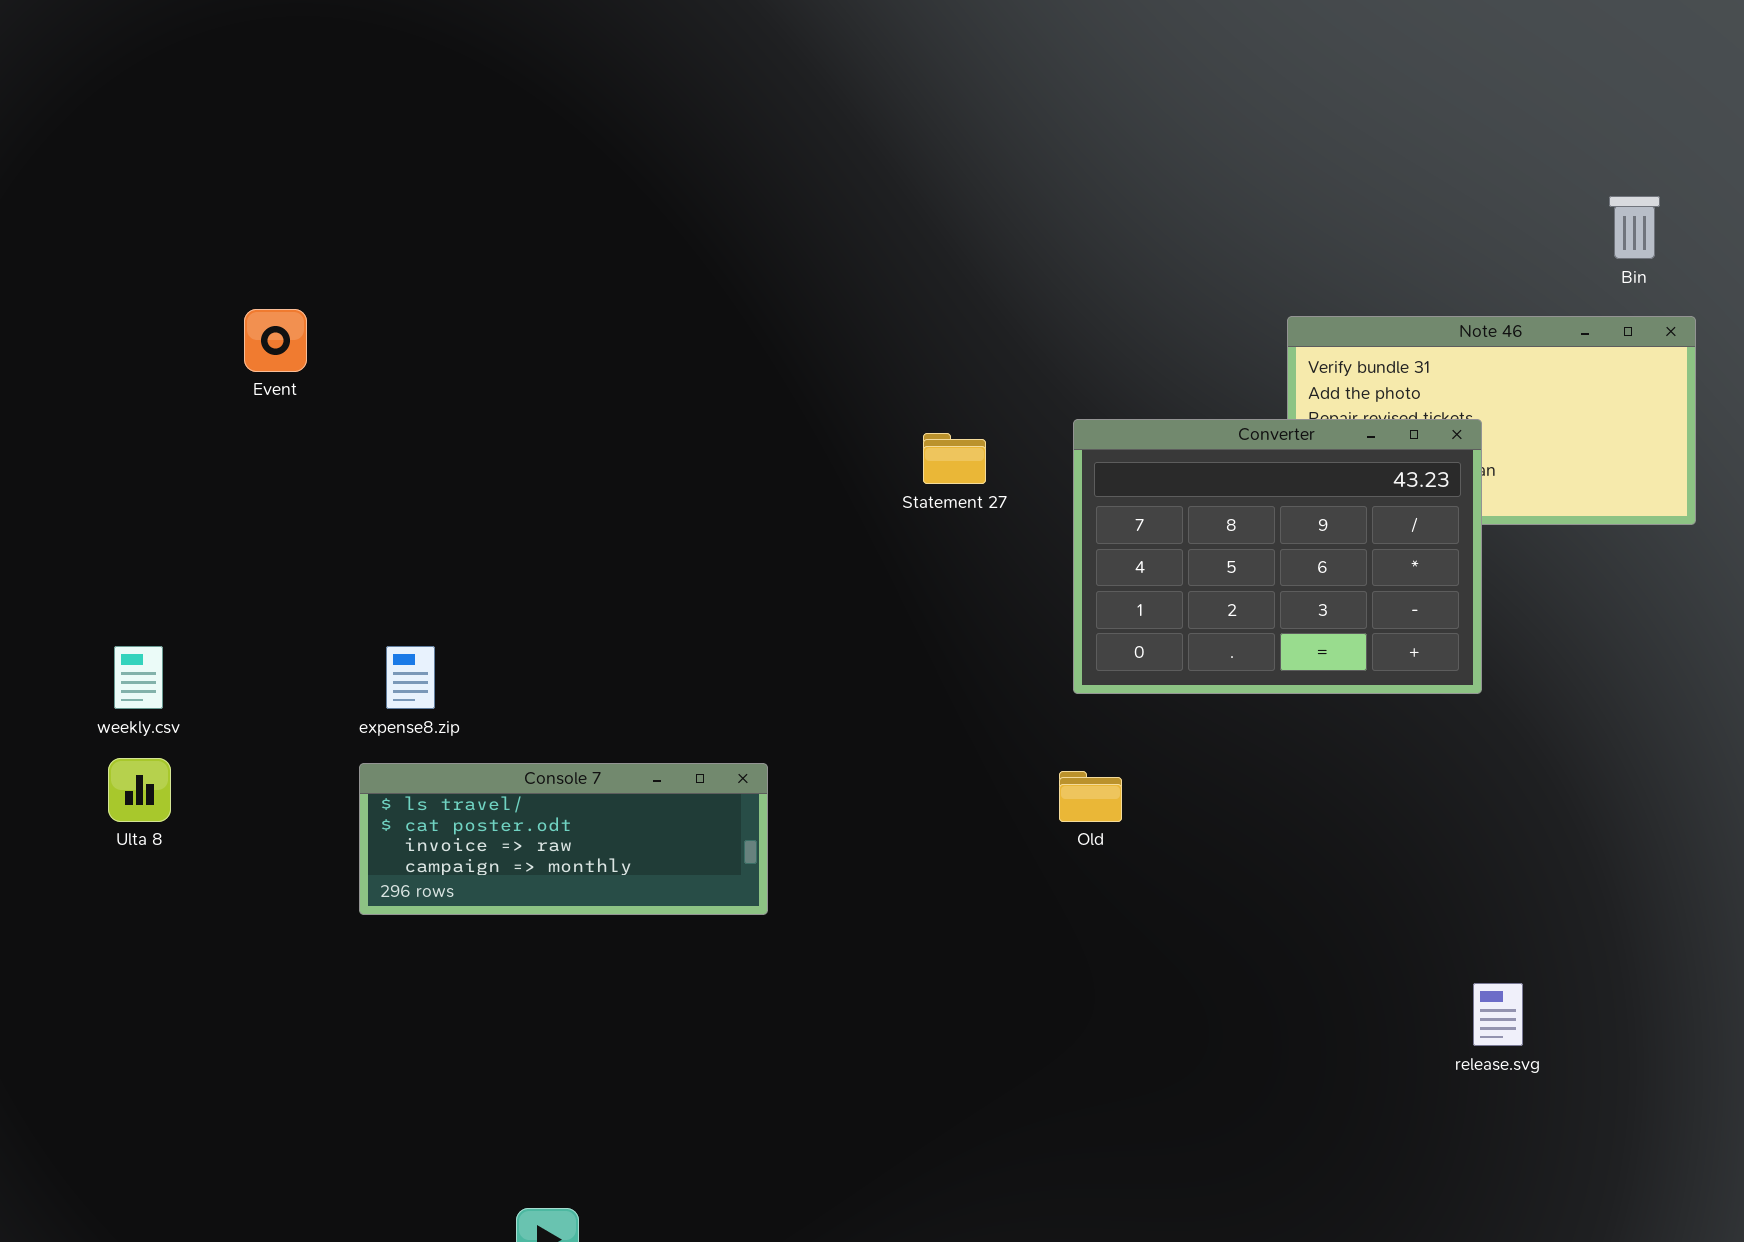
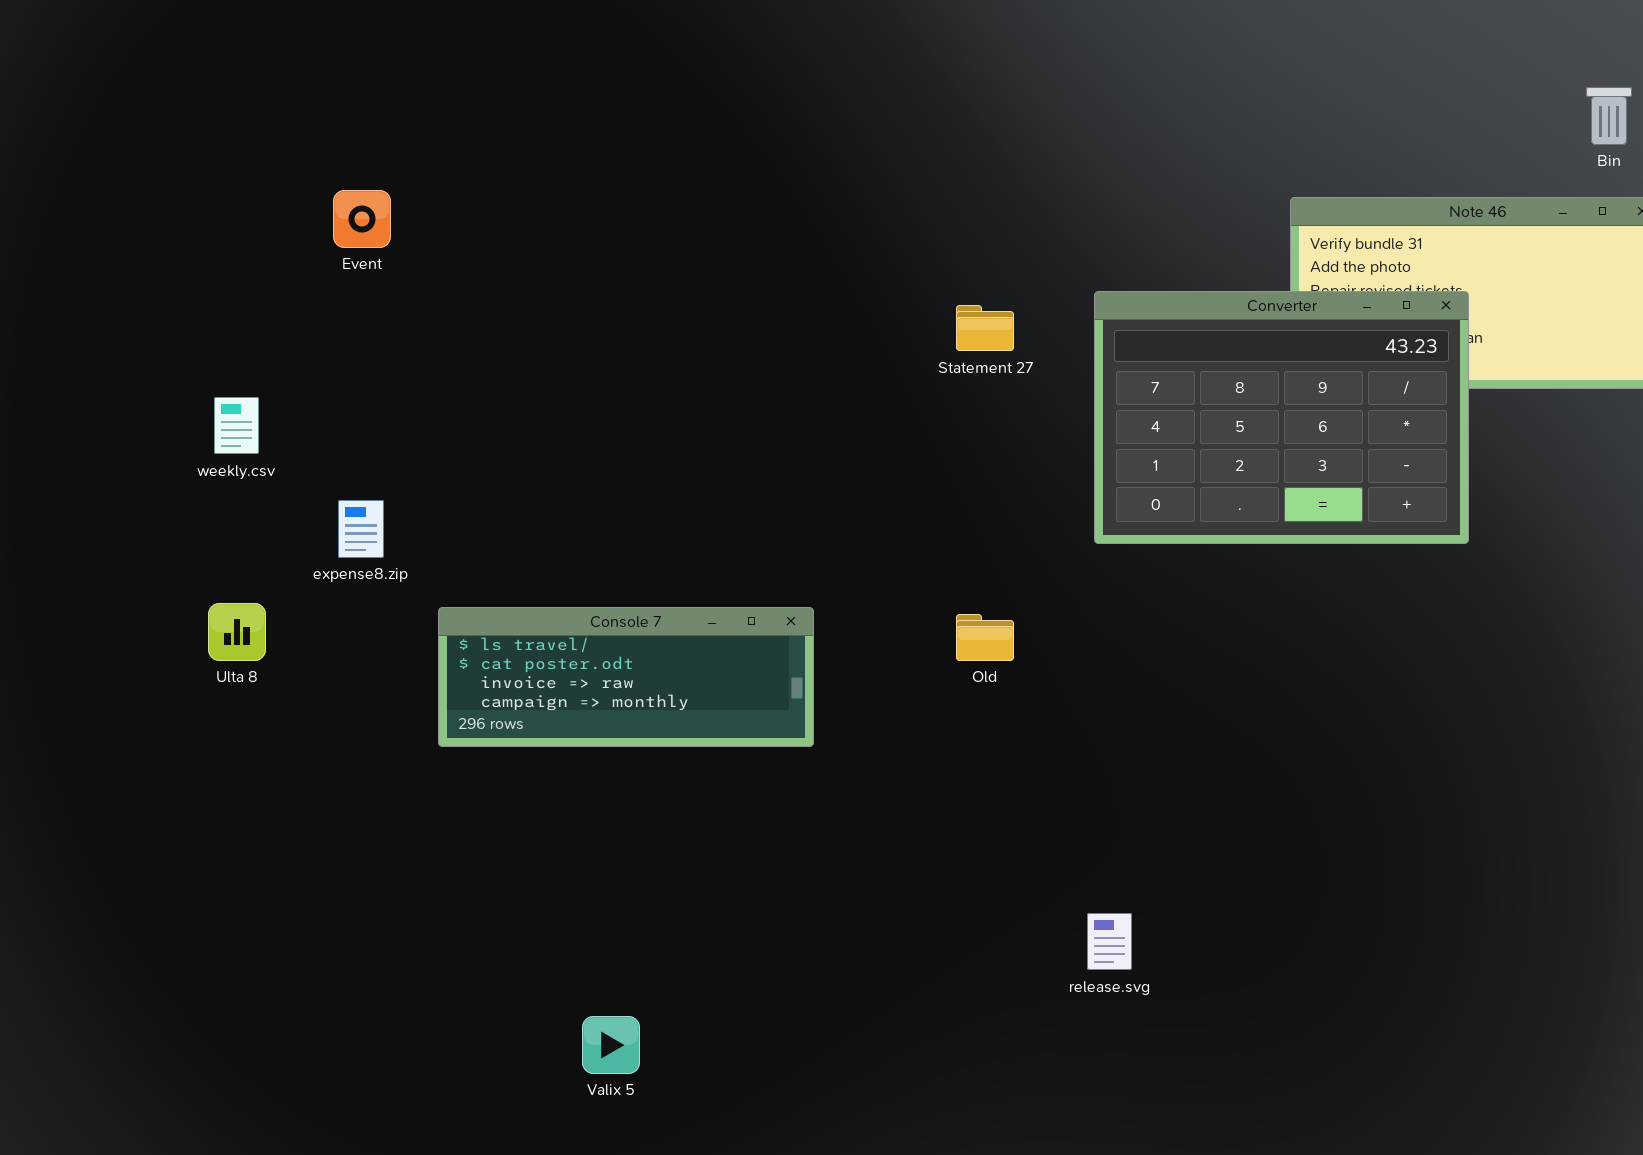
weekly.csv: [114,646,163,709] -> [214,397,259,454], moved
expense8.zip: [386,646,435,709] -> [338,500,384,558], moved
Old: [1059,771,1122,822] -> [956,614,1014,661], moved
release.svg: [1473,983,1523,1046] -> [1087,913,1132,970], moved

